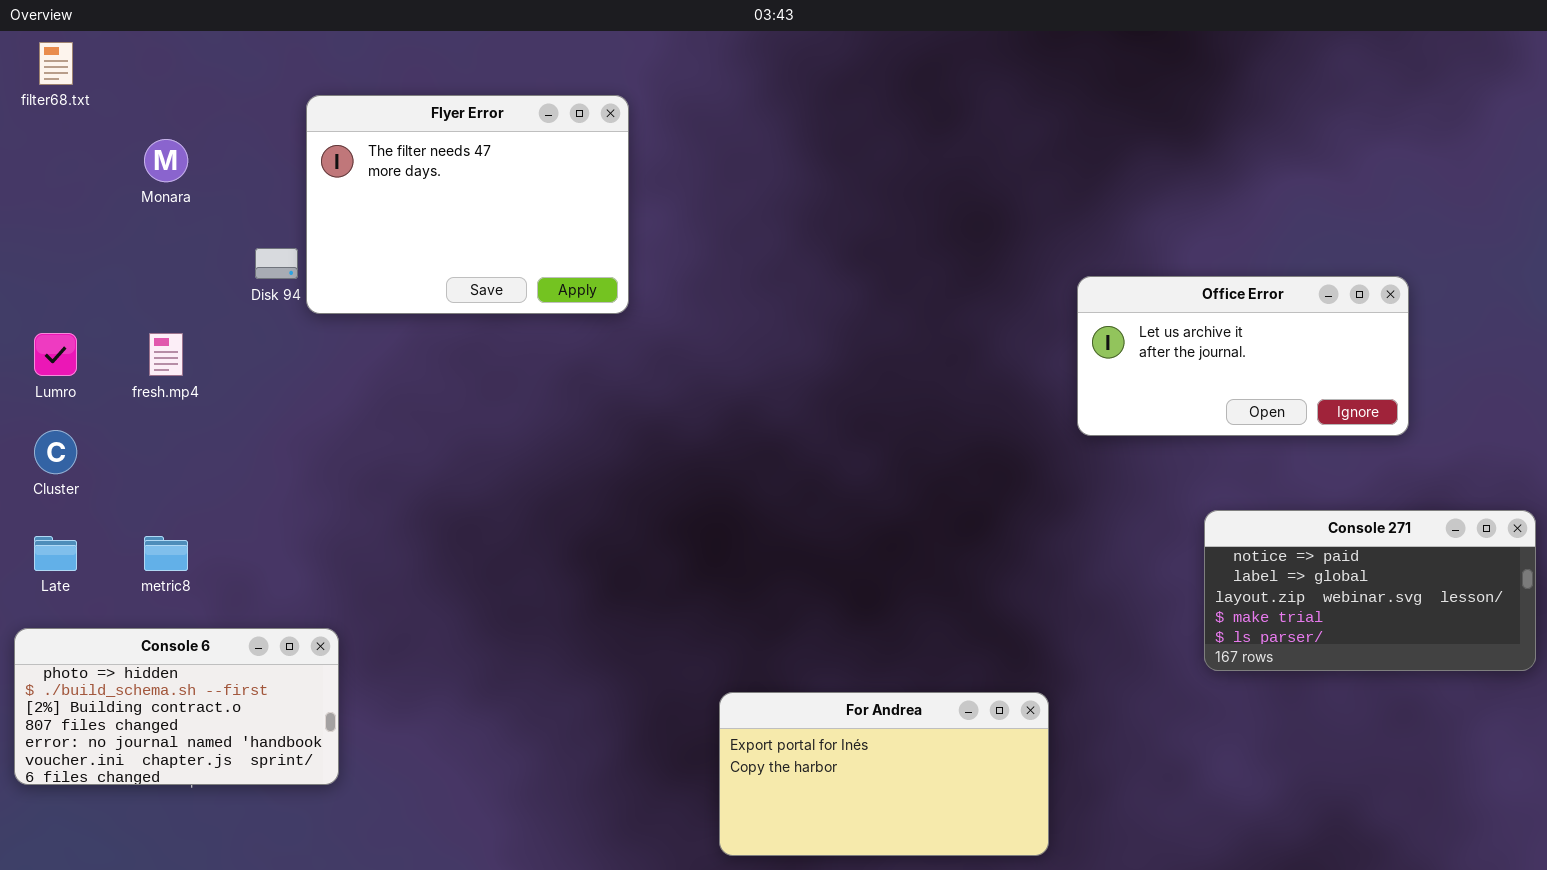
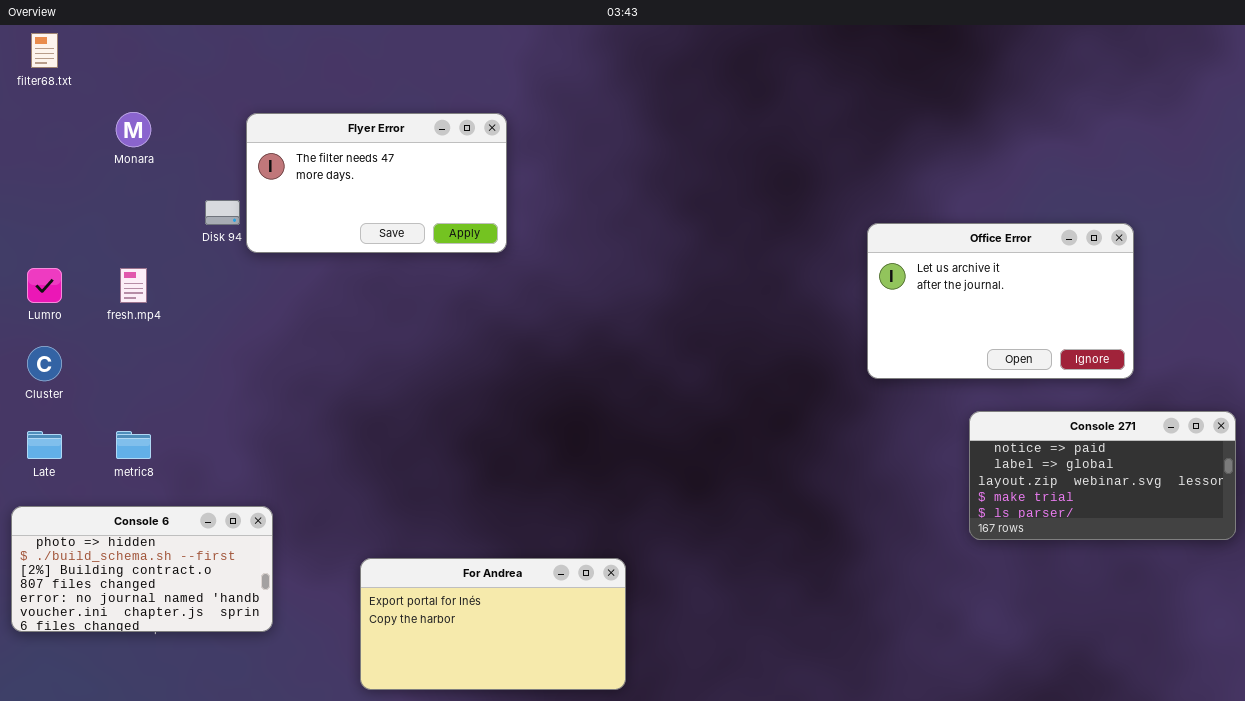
Flyer Error: [306,95,629,314] -> [246,113,507,253], resized
Office Error: [1077,276,1409,436] -> [867,223,1134,379], resized
For Andrea: [719,692,1049,856] -> [360,558,626,690], moved

